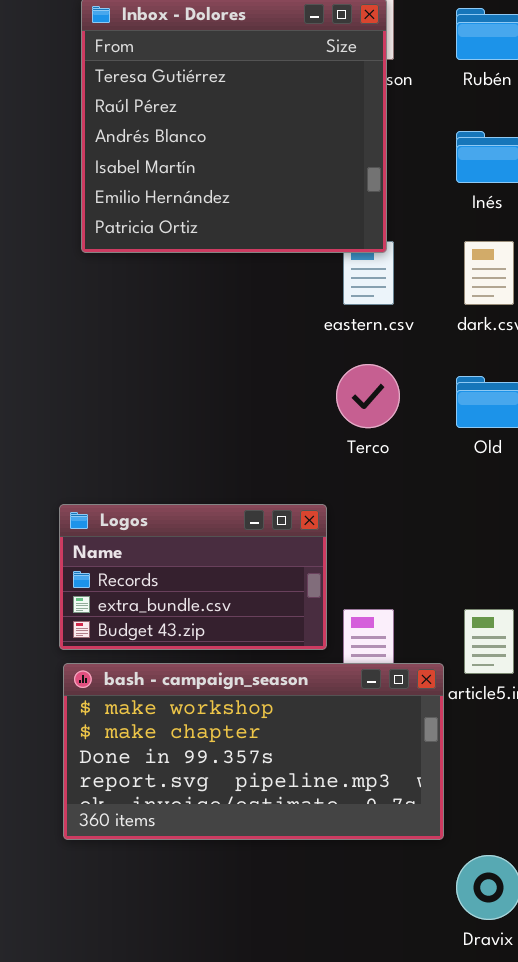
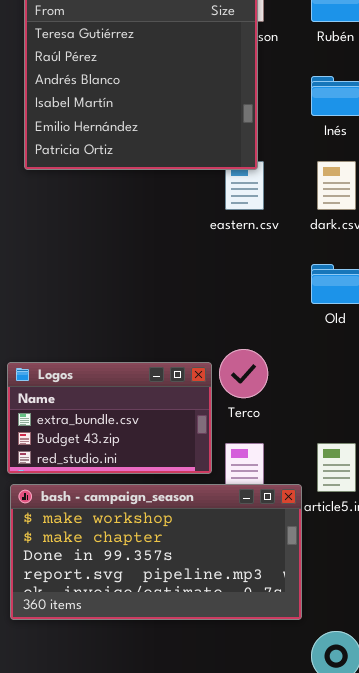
Terco: [336,364,400,428] -> [219,349,268,398], moved
Logos: [59,504,327,650] -> [7,362,212,474], scrolled down 1 row

